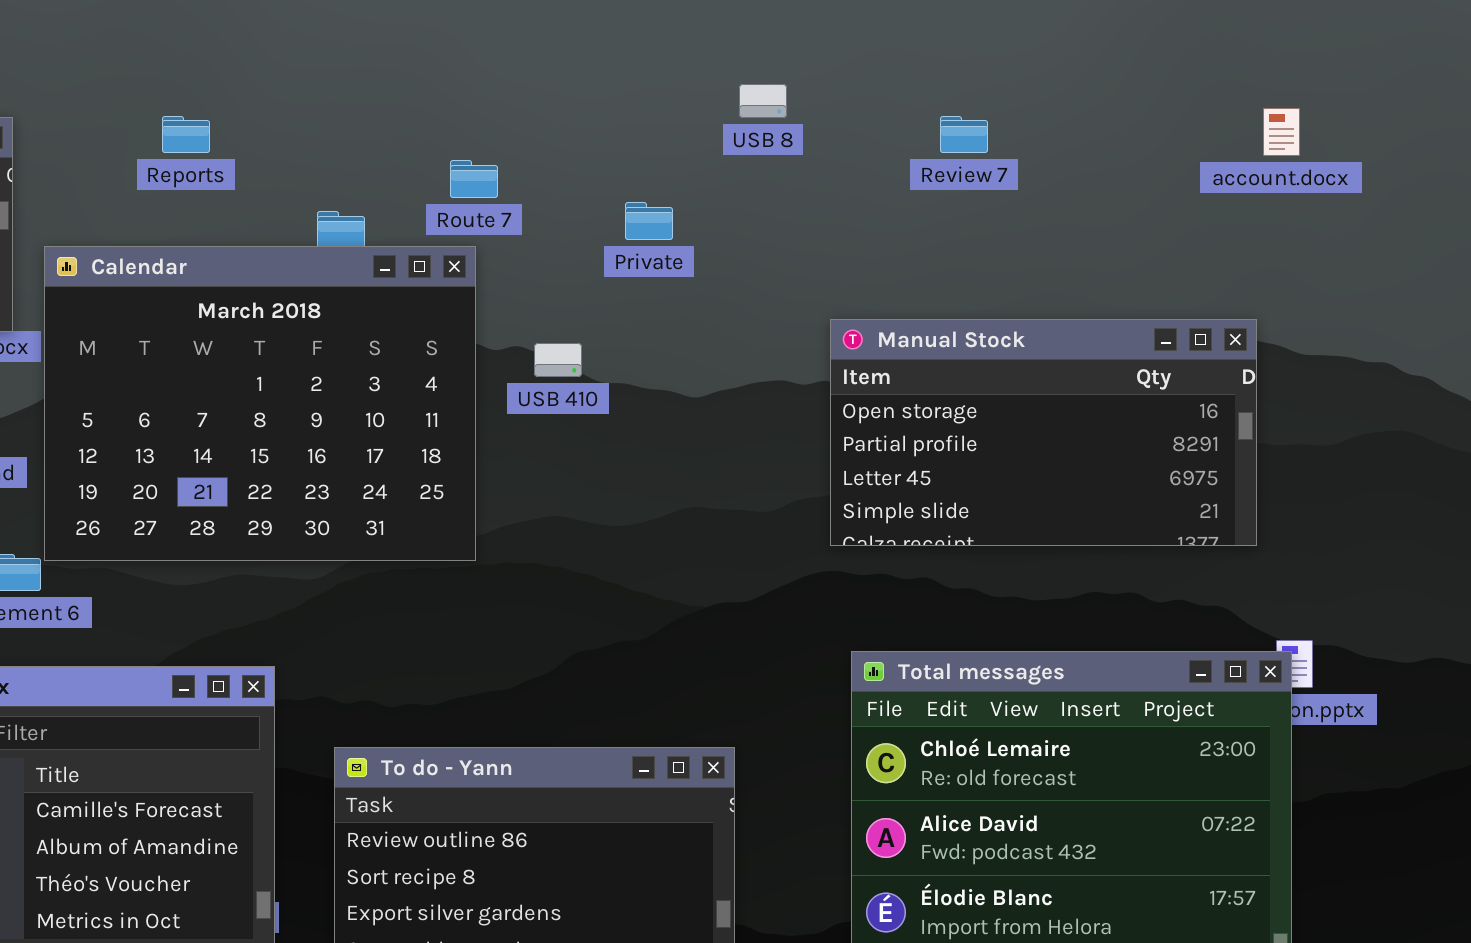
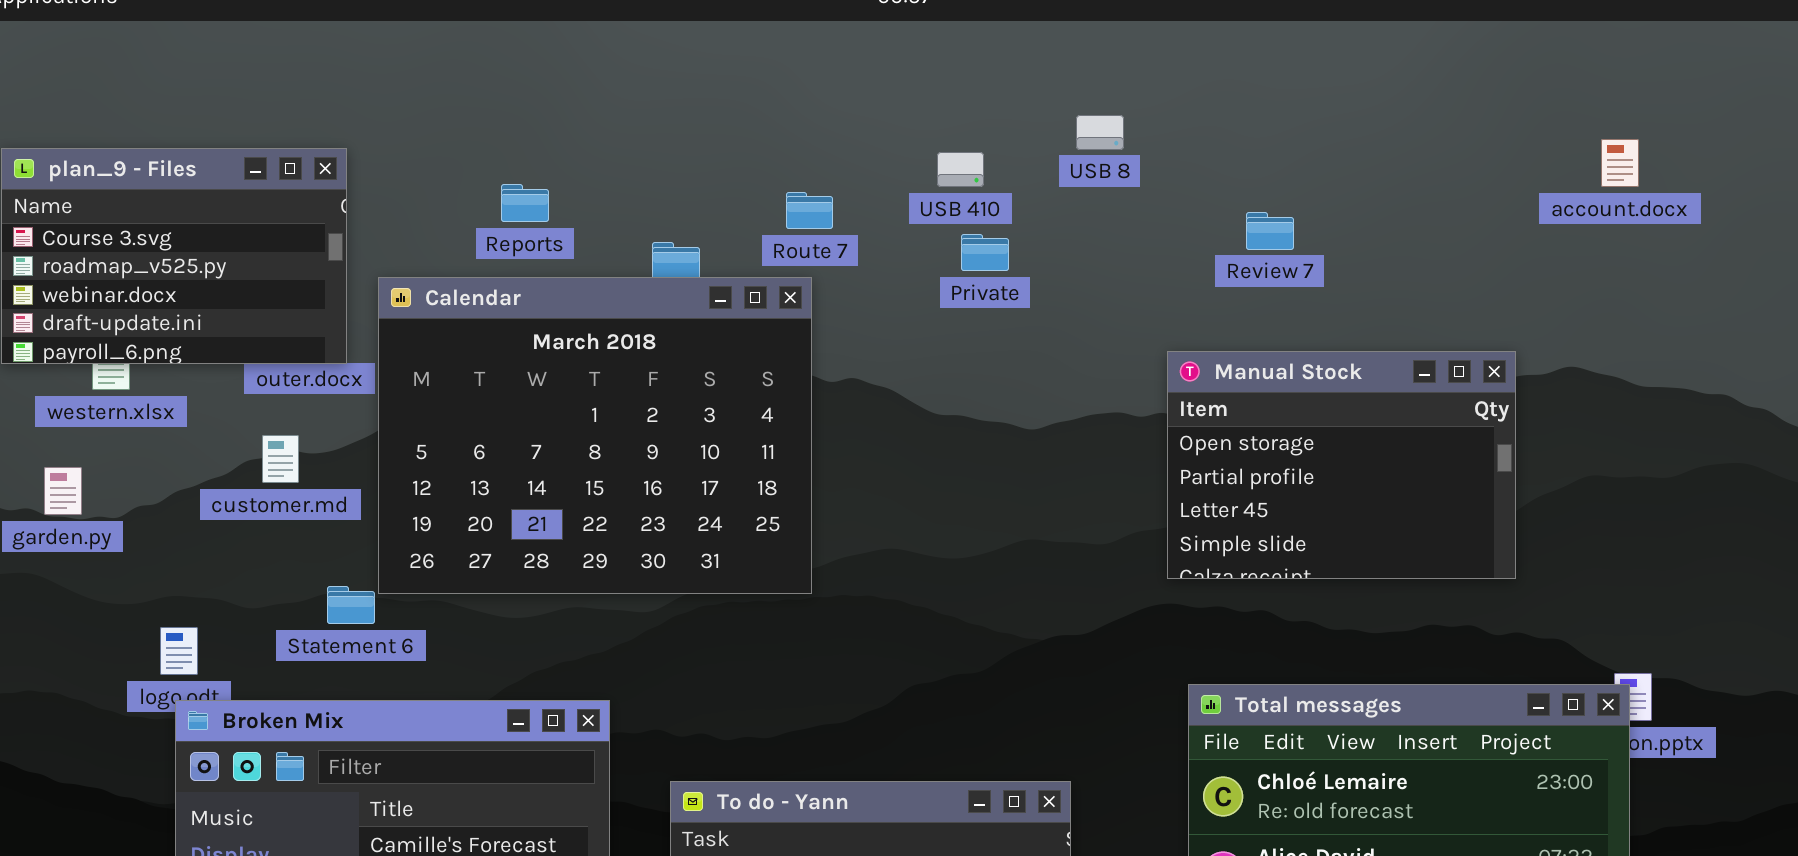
Reports: [162,116,210,153] -> [501,184,549,222], moved
Review 7: [940,116,988,153] -> [1246,212,1294,250], moved
Manual Stock: [830,319,1257,546] -> [1167,351,1516,579], resized
USB 410: [534,343,582,377] -> [937,152,984,187], moved

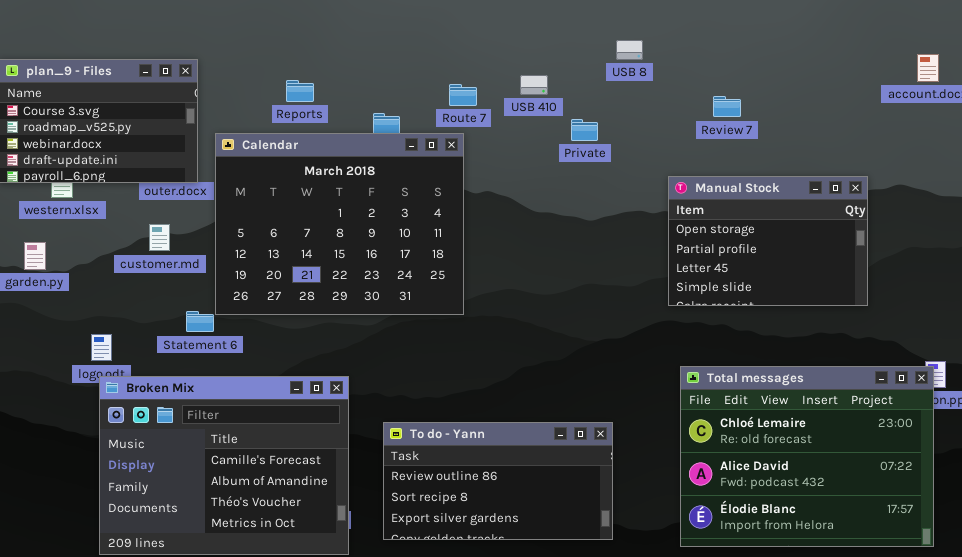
USB 410: [937,152,984,187] -> [520,75,548,95], moved
Private: [961,234,1009,271] -> [571,119,598,141], moved

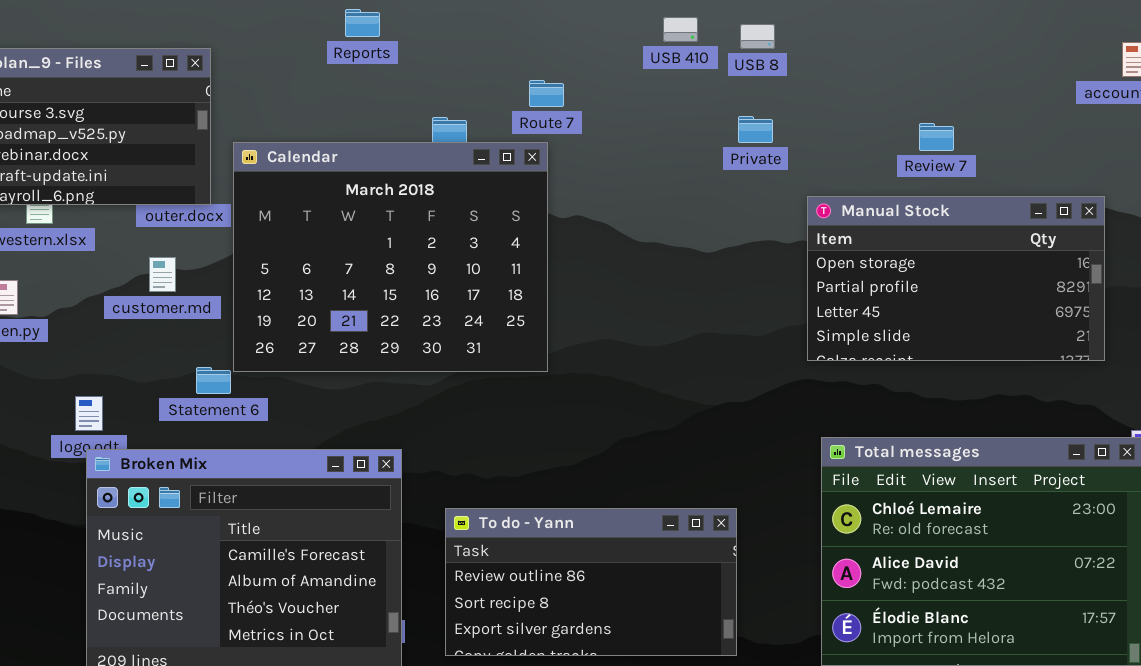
USB 410: [520,75,548,95] -> [663,17,698,42], moved
Reports: [286,80,314,102] -> [345,9,380,37], moved
Review 7: [713,96,741,117] -> [919,123,954,151], moved
Private: [571,119,598,141] -> [738,116,773,143], moved
Manual Stock: [668,176,868,306] -> [807,196,1105,361], resized

